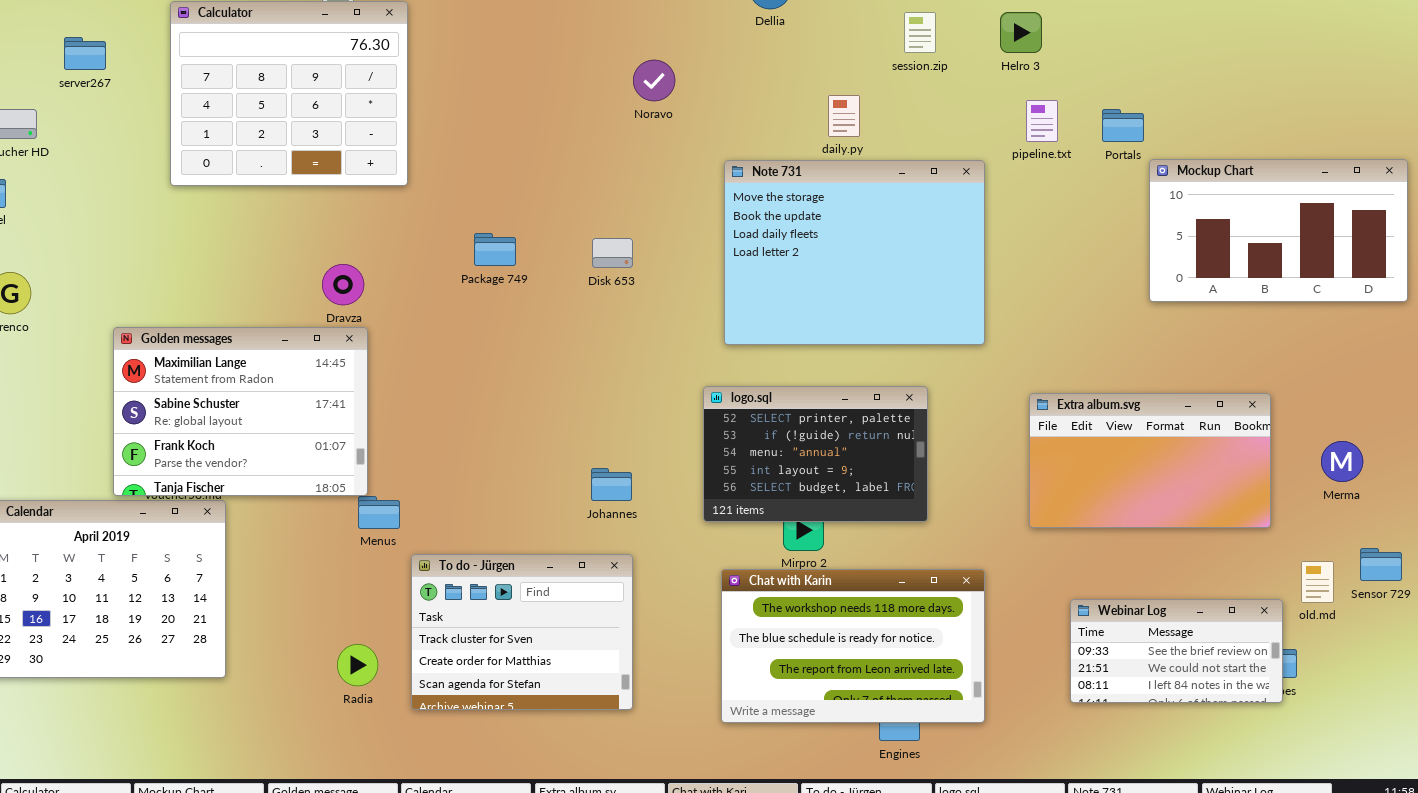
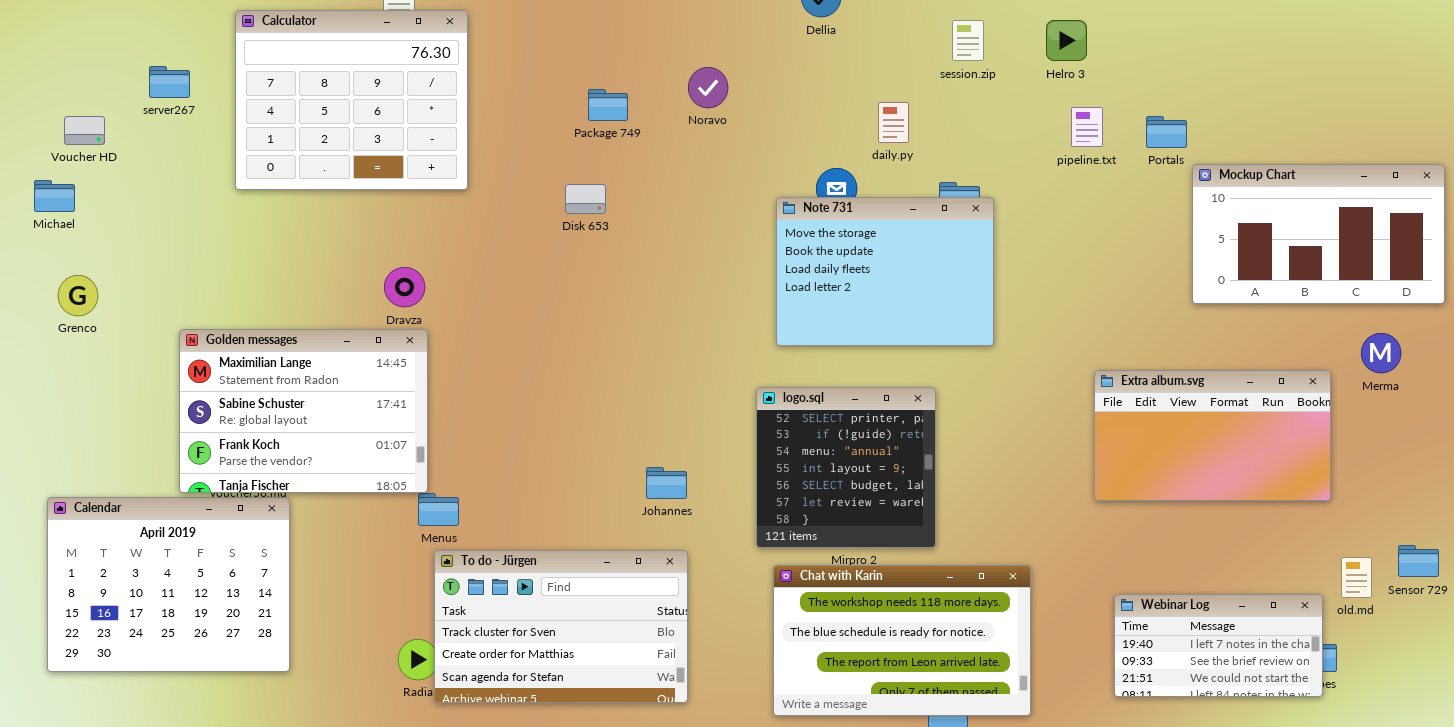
server267: [64,37,106,70] -> [149,66,190,98], moved
Note 731: [724,160,985,345] -> [776,197,994,346], resized
Package 749: [474,233,516,266] -> [588,89,628,121], moved
Disk 653: [592,238,633,268] -> [565,184,606,214], moved
logo.sql: [703,386,928,522] -> [756,387,936,548], resized
Extra album.svg: [1029,393,1271,528] -> [1094,370,1331,501], moved
Merma: [1321,441,1363,482] -> [1361,333,1401,373], moved
To do - Jürgen: [411,554,633,710] -> [434,550,688,703], resized
Webinar Log: [1070,599,1283,703] -> [1114,594,1323,697], scrolled up 1 row

